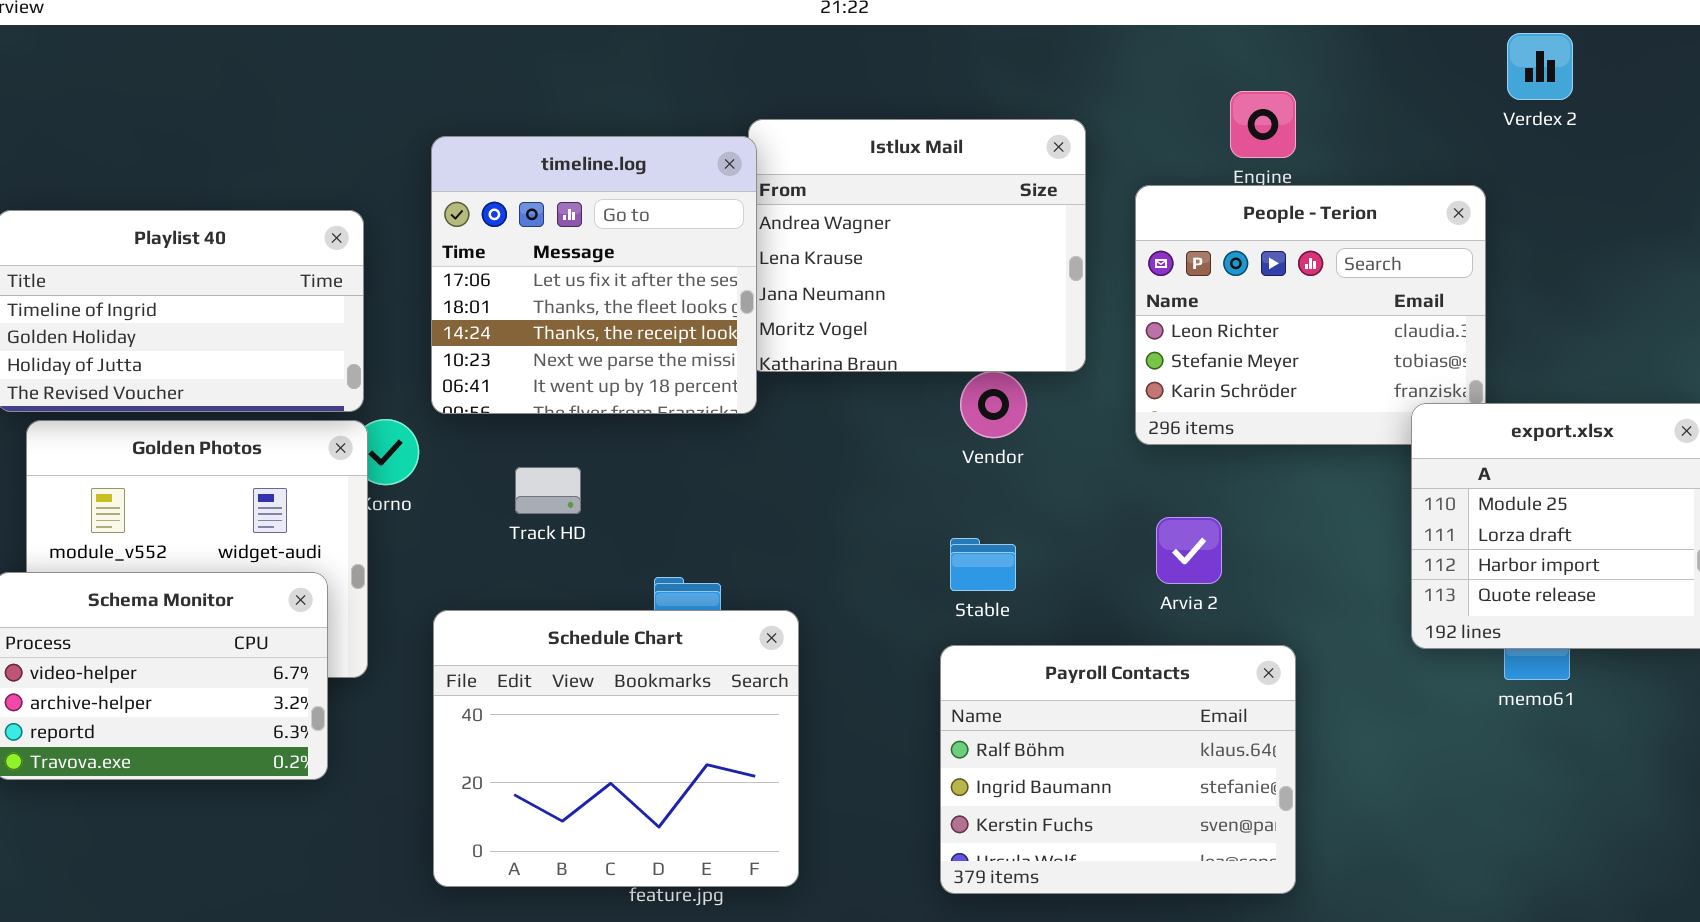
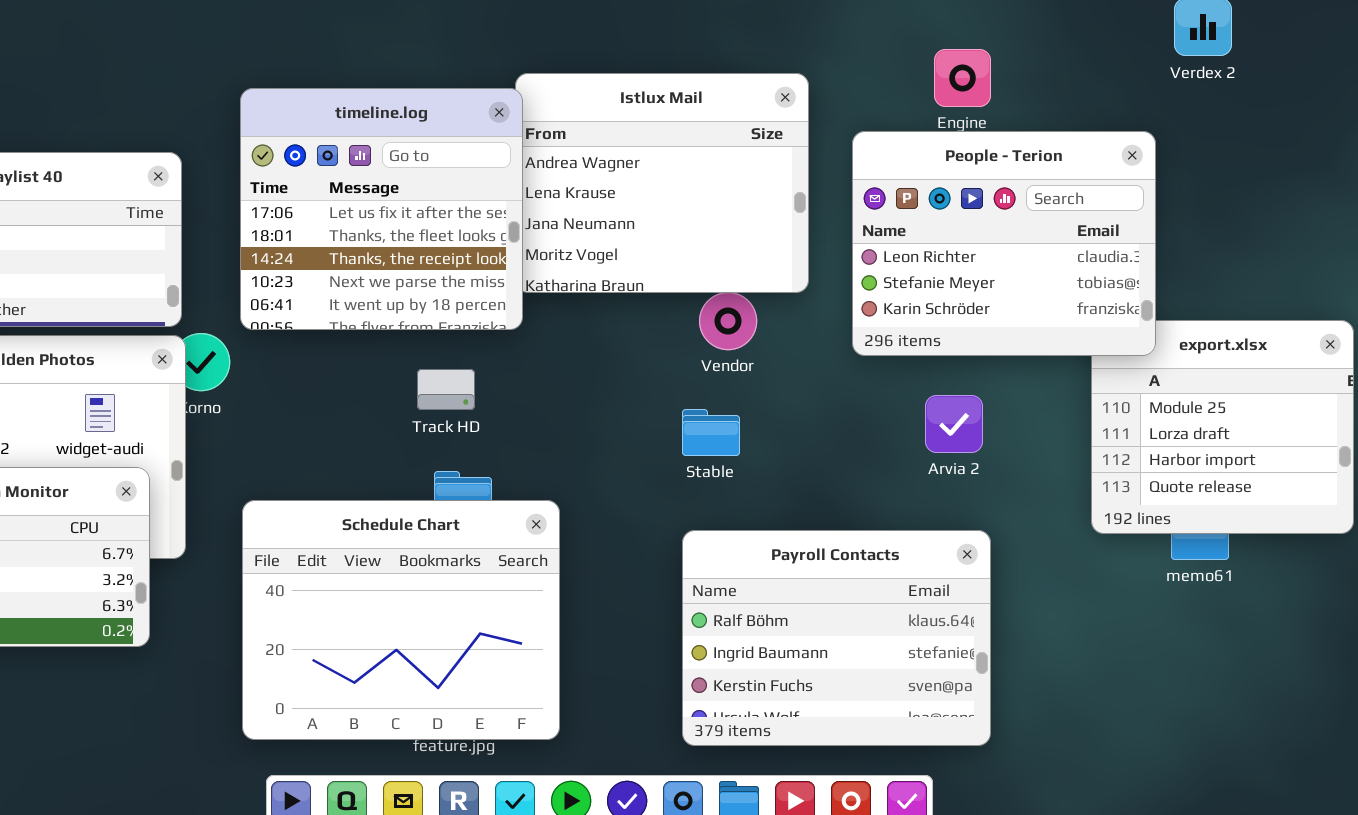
People - Terion: [1135,185,1486,445] -> [852,131,1156,356], raised
Track HD: [515,467,581,514] -> [417,369,475,410], moved
Arvia 2: [1156,517,1222,584] -> [925,395,983,453], moved
Stable: [950,538,1016,591] -> [682,409,740,456], moved

